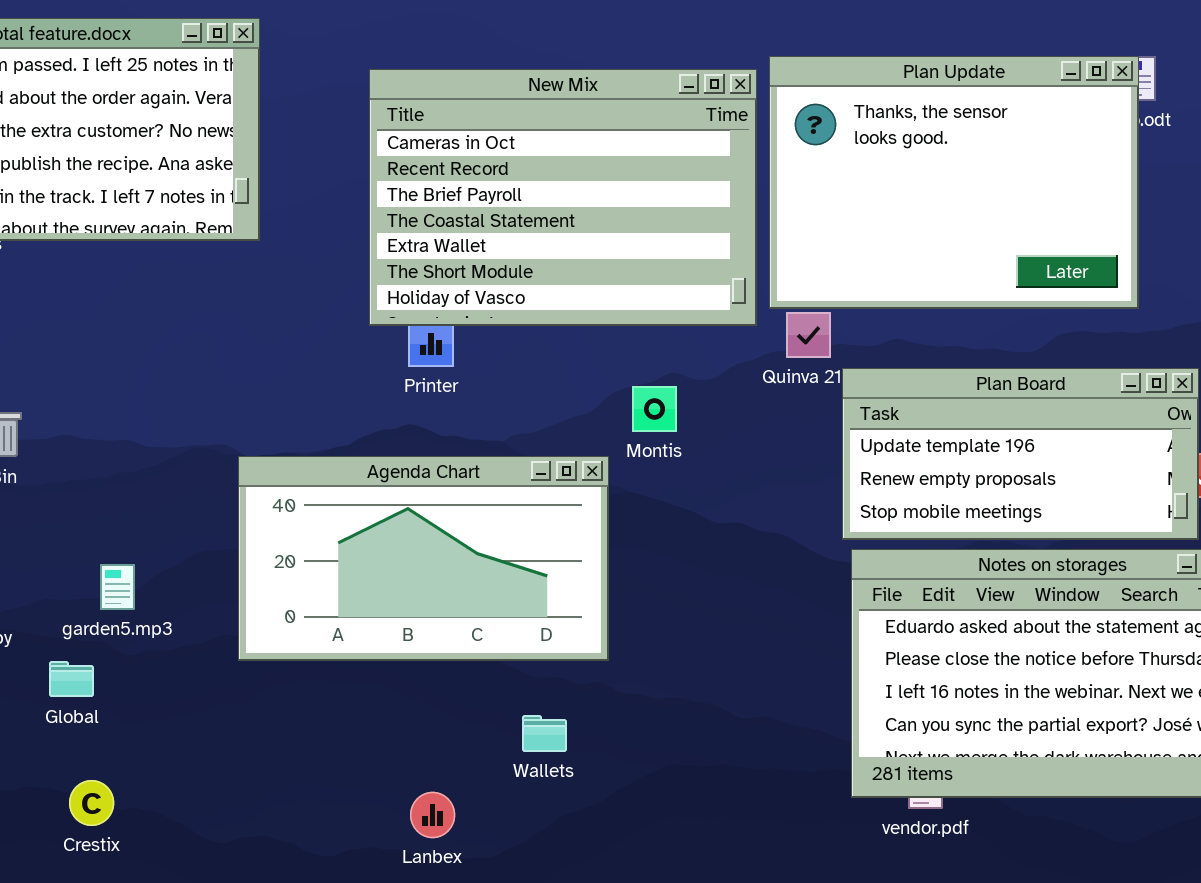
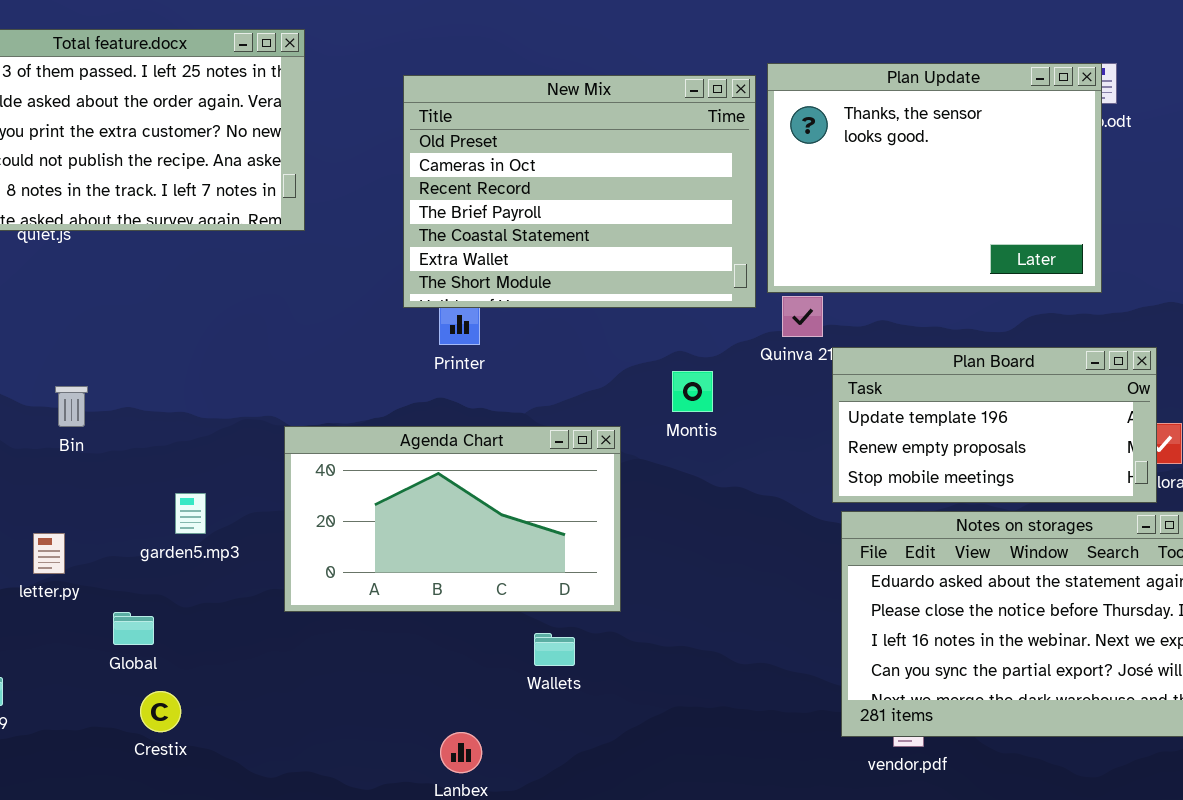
New Mix: [369,69,757,326] -> [403,75,756,308], scrolled up 1 row
Montis: [632,386,677,432] -> [672,371,713,412], moved
garden5.mp3: [100,564,135,610] -> [175,493,206,534], moved
Wallets: [522,715,567,752] -> [534,633,575,666], moved
Crestix: [69,780,114,826] -> [140,691,181,732], moved

